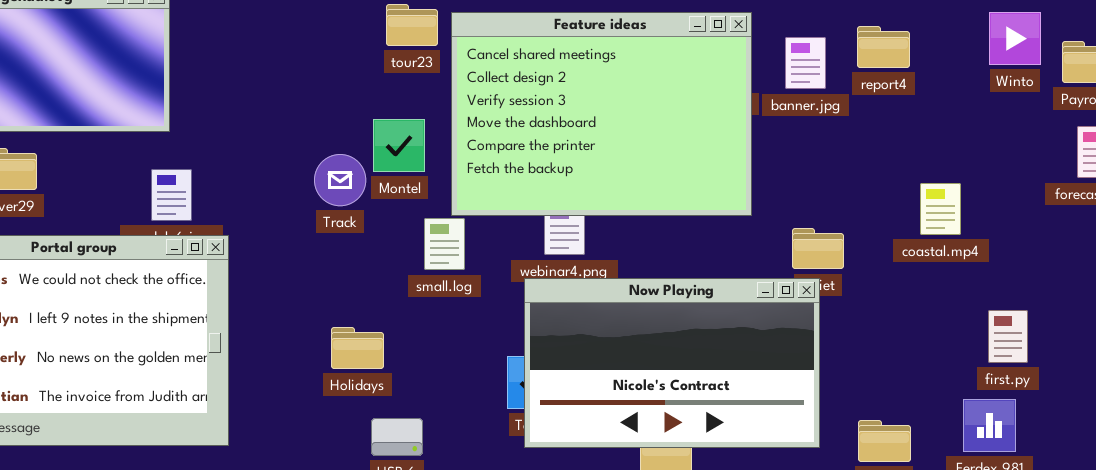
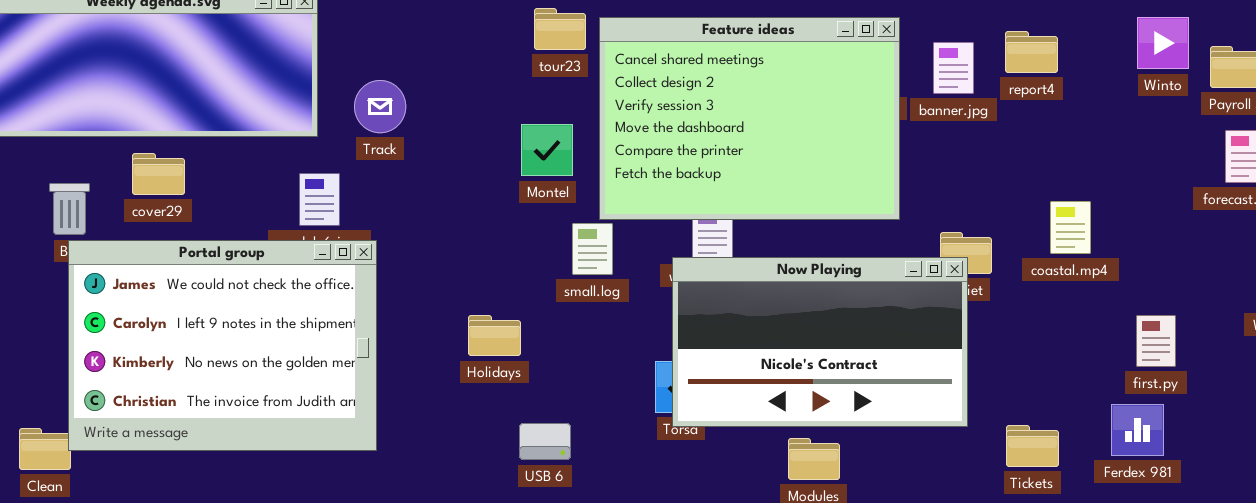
Track: [314,154,366,206] -> [354,80,406,133], moved
coastal.mp4: [920,183,961,235] -> [1050,201,1091,254], moved
Now Playing: [524,278,820,448] -> [672,257,968,427], moved
Holidays: [331,327,384,369] -> [468,315,521,356], moved

